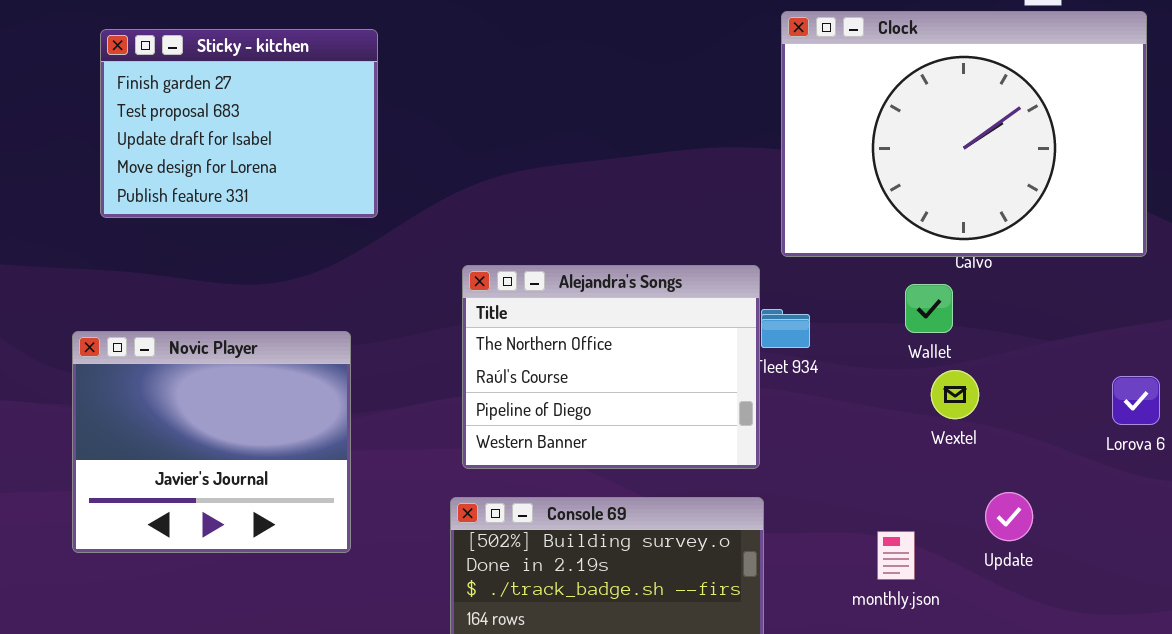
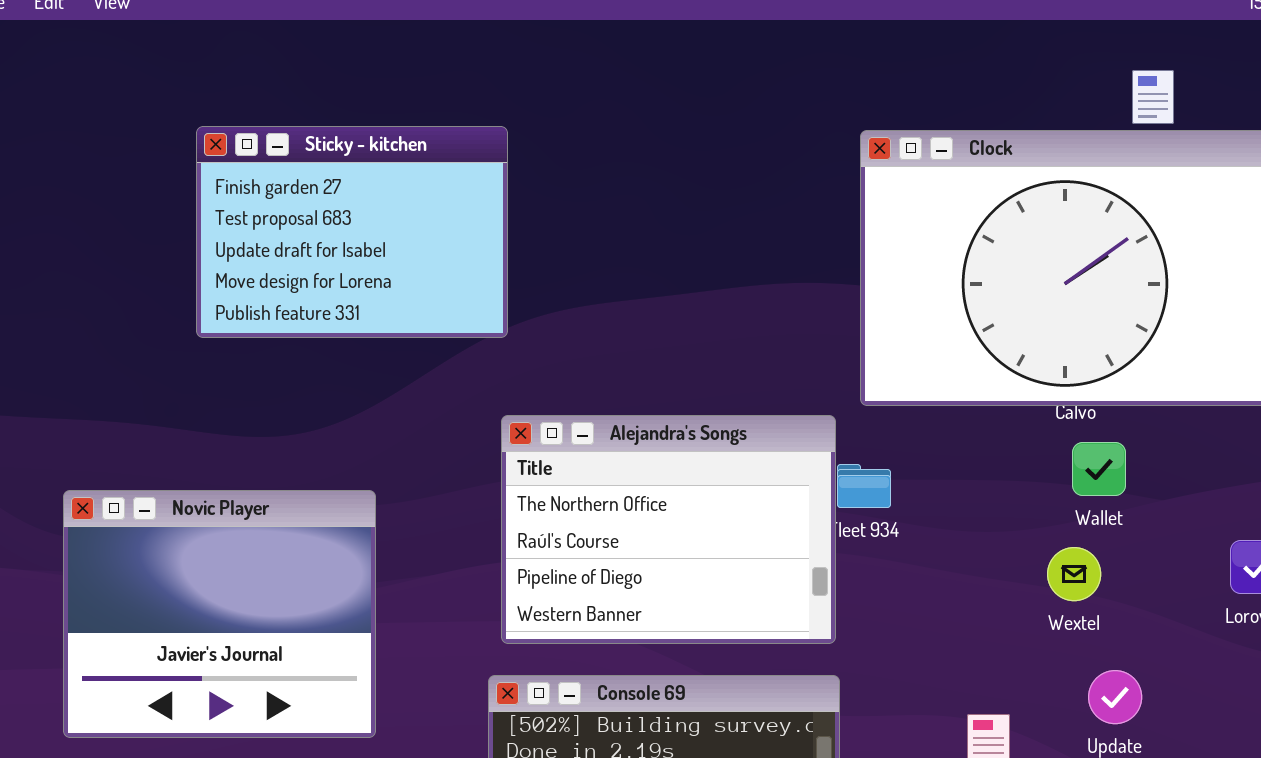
Sticky - kitchen: [100,29,378,218] -> [196,126,508,338], moved
Wallet: [905,284,953,333] -> [1072,442,1126,496], moved
Wextel: [931,370,979,419] -> [1047,547,1101,601], moved

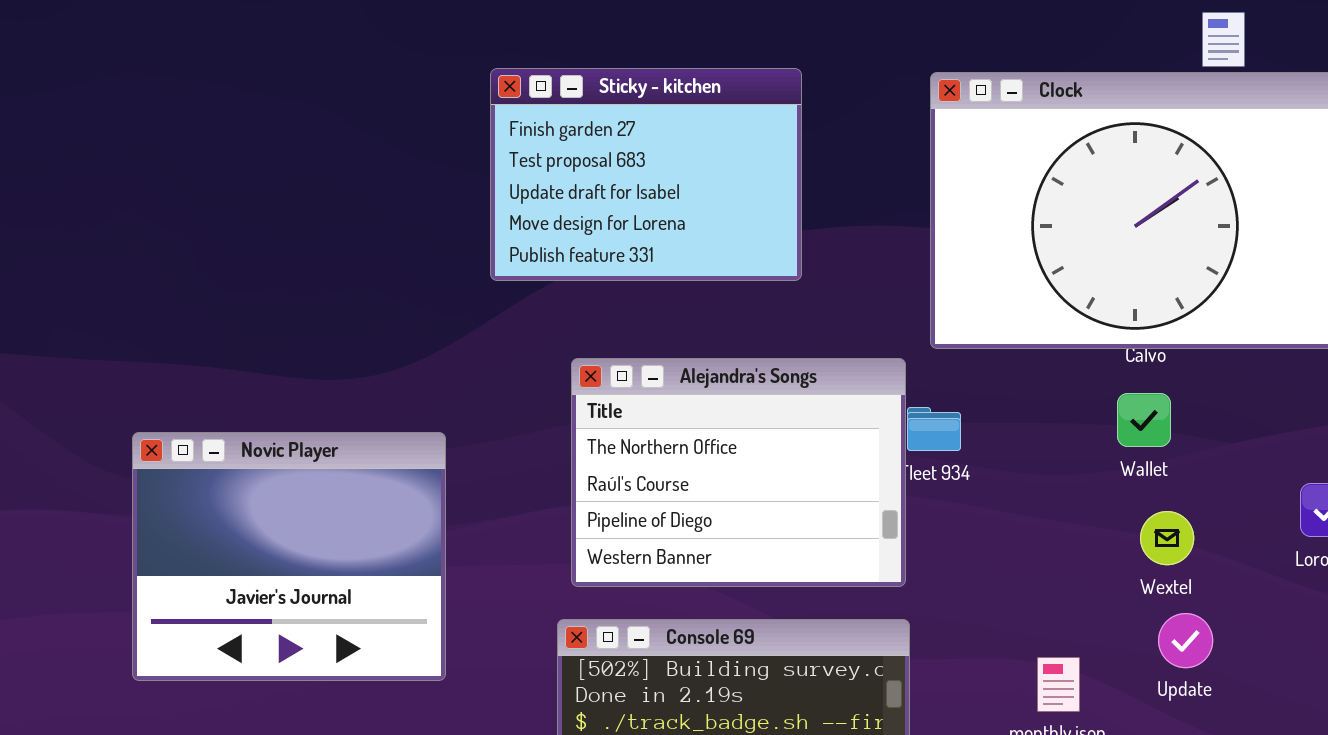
Sticky - kitchen: [196,126,508,338] -> [490,68,802,281], moved
Wallet: [1072,442,1126,496] -> [1117,393,1171,447], moved
Wextel: [1047,547,1101,601] -> [1140,511,1194,565], moved

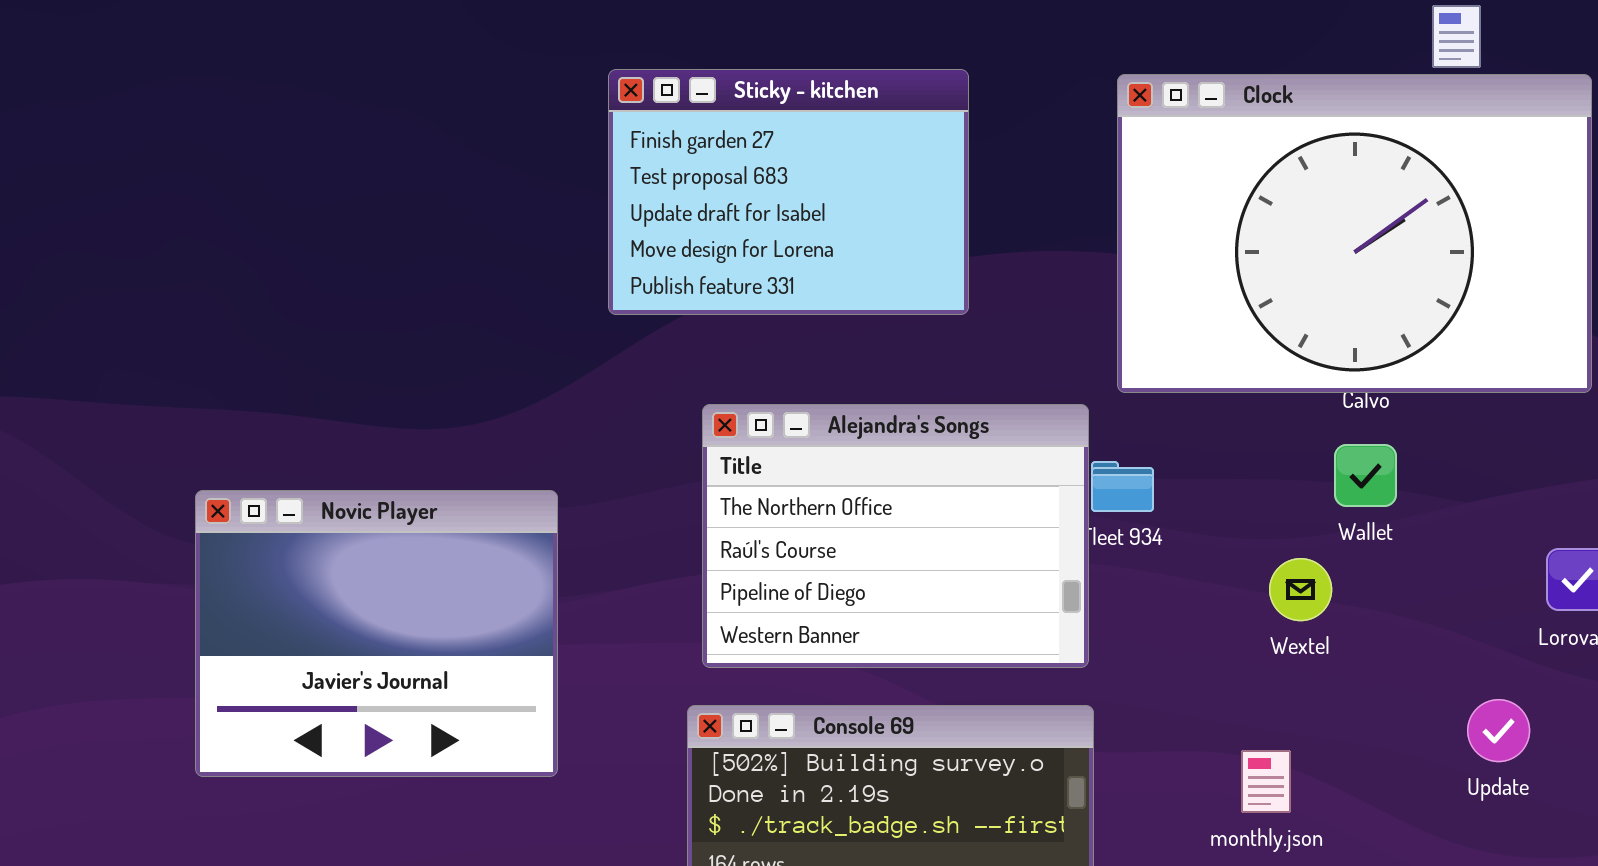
Wextel: [1140,511,1194,565] -> [1269,558,1332,621], moved
Update: [1158,613,1213,668] -> [1467,699,1530,762], moved

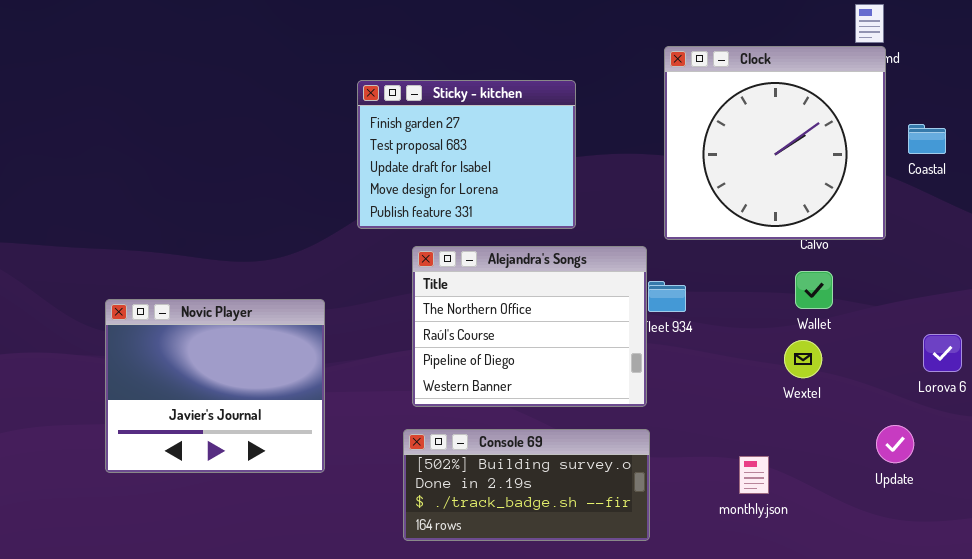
Sticky - kitchen: [608,69,969,315] -> [357,80,576,229], moved
Clock: [1117,74,1592,393] -> [664,46,886,240], resized
Wextel: [1269,558,1332,621] -> [784,340,822,378], moved

